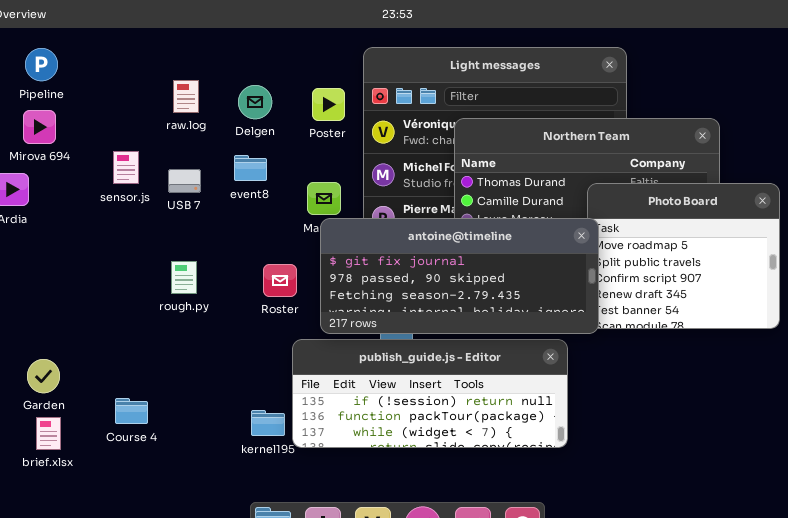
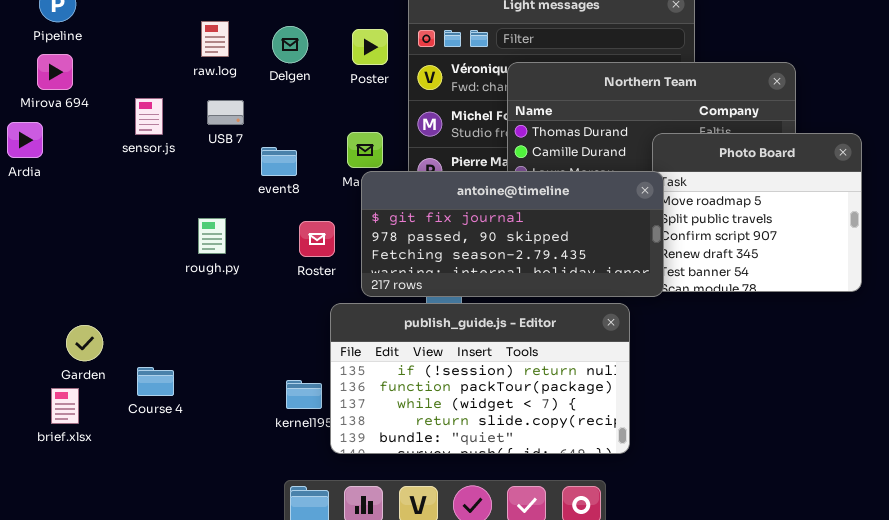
event8: [234,155,267,181] -> [261,147,297,176], moved
USB 7: [168,169,201,193] -> [207,100,244,125], moved
publish_guide.js - Editor: [292,339,568,448] -> [330,303,630,454], resized
Garden: [27,359,60,393] -> [66,325,103,361], moved

